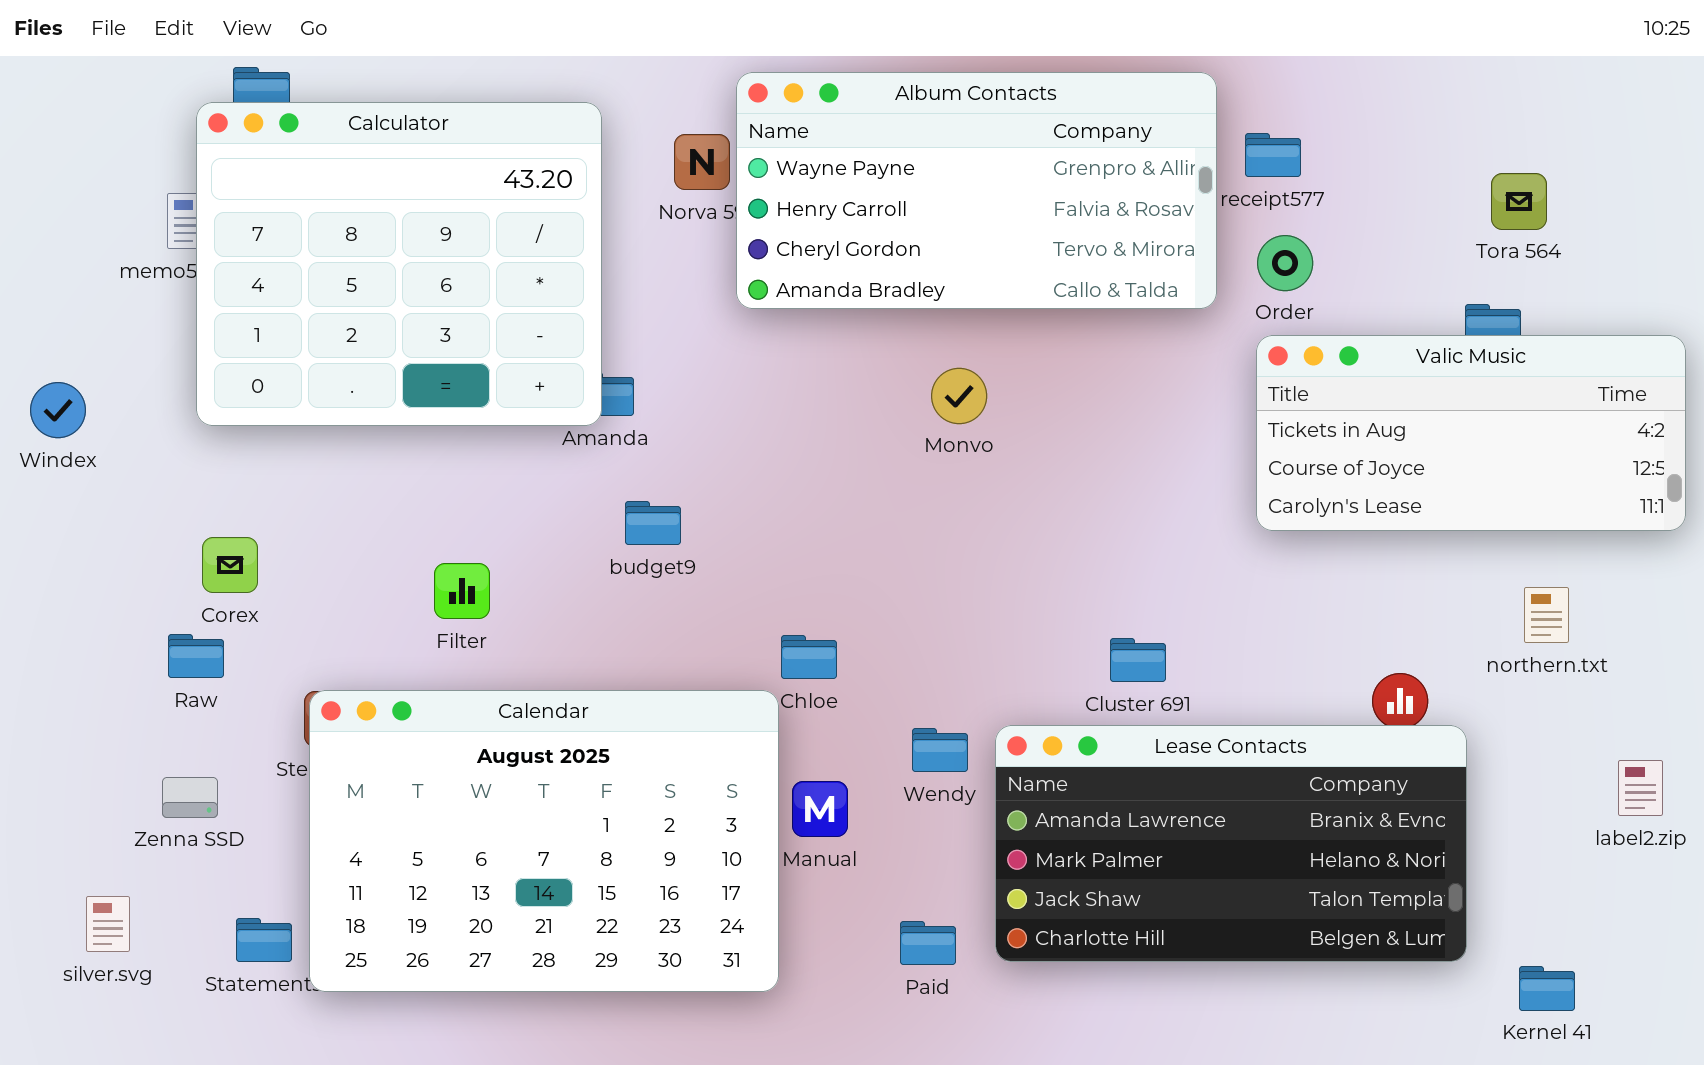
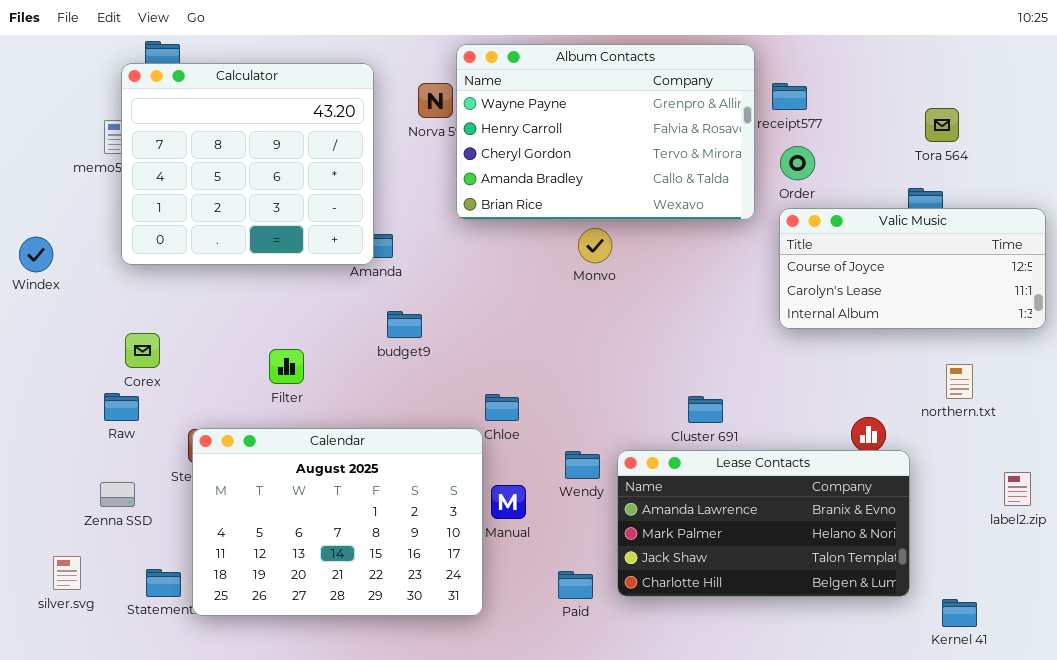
Album Contacts: [736,72,1217,309] -> [456,44,755,220], resized
Valic Music: [1256,335,1686,531] -> [779,208,1046,329], scrolled down 1 row

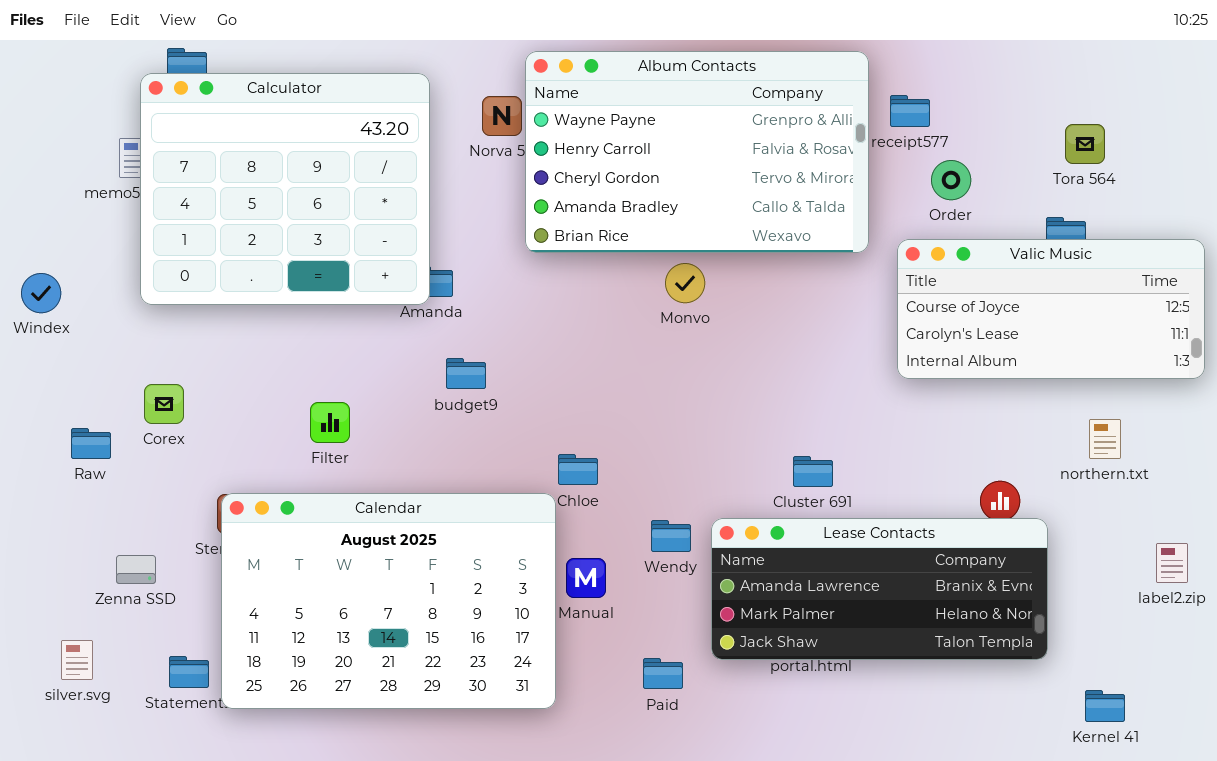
Order: [780,146,815,180] -> [931,160,971,200], moved
Raw: [104,393,139,421] -> [71,428,111,459], moved
Lease Contacts: [617,450,910,597] -> [711,518,1048,660], resized

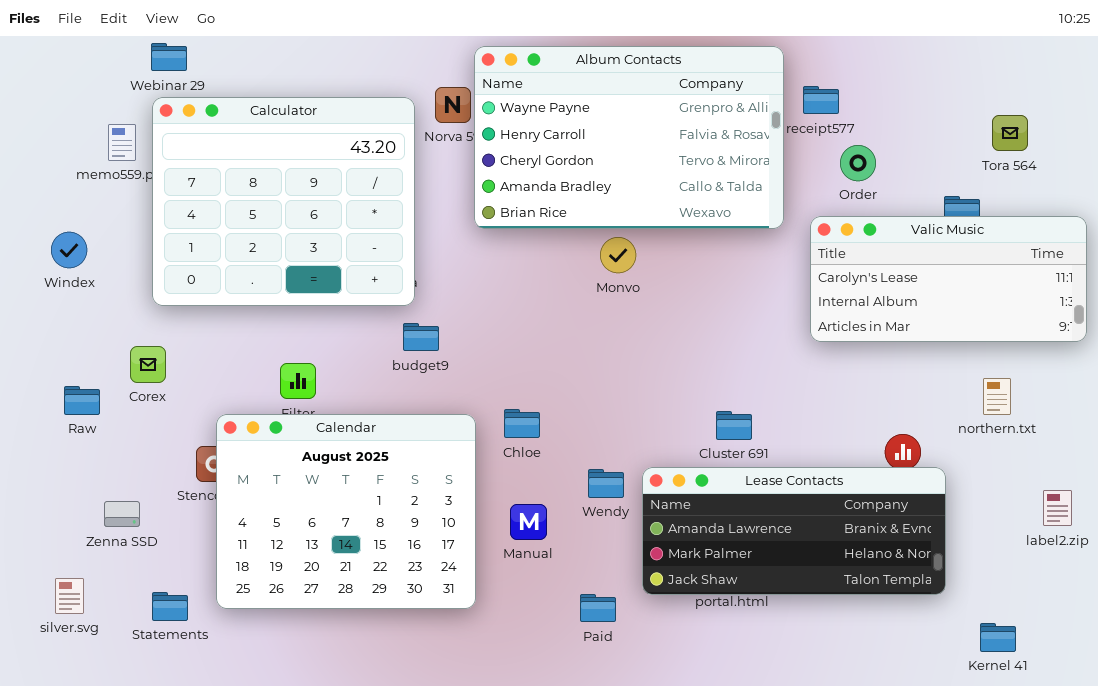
Calculator: [140,73,430,305] -> [152,97,415,306], moved
Tora 564: [1065,124,1105,164] -> [992,115,1028,151], moved
Valic Music: [897,239,1205,379] -> [810,216,1087,342], scrolled down 1 row
Windex: [21,273,61,313] -> [51,232,87,268], moved
Calendar: [221,493,556,709] -> [216,414,476,609], moved, resized

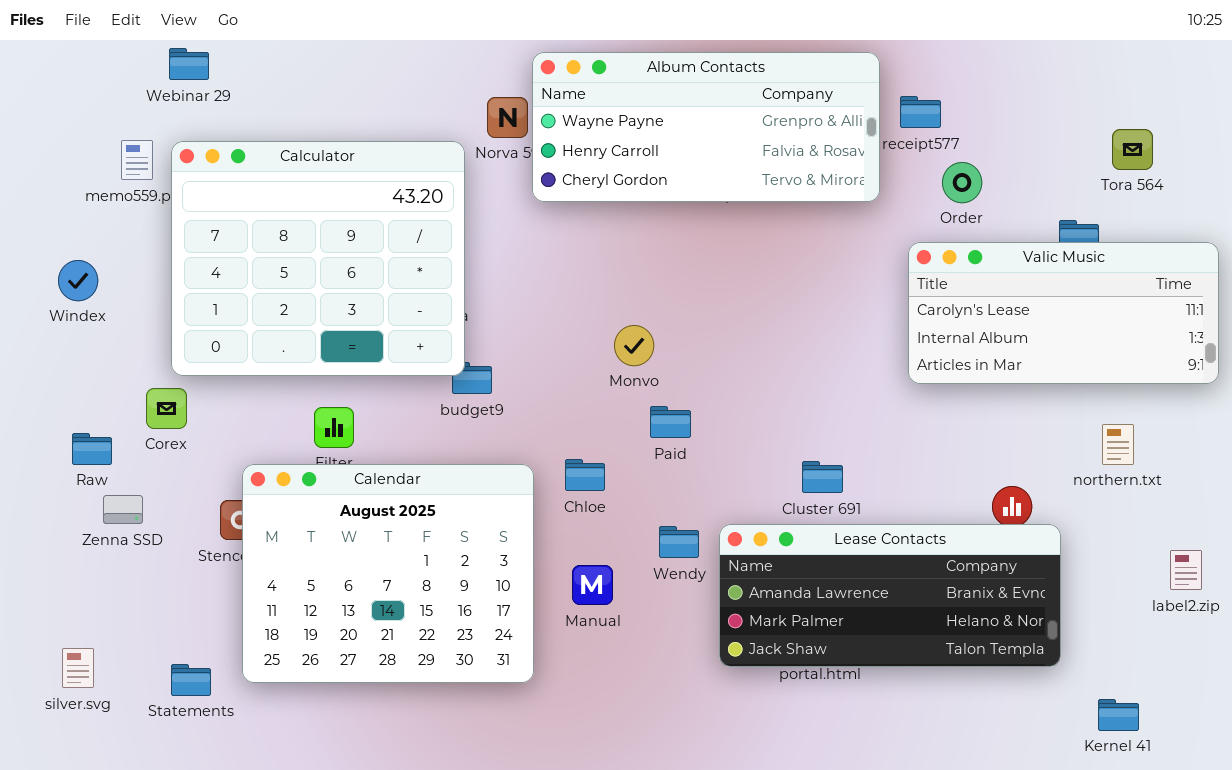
Album Contacts: [474,46,784,229] -> [532,52,880,202], resized
Calculator: [152,97,415,306] -> [171,141,465,376], moved
Monvo: [600,237,636,273] -> [614,325,654,366], moved
Zenna SSD: [104,501,140,527] -> [103,495,143,524], moved
Paid: [580,594,616,622] -> [650,406,691,438], moved

